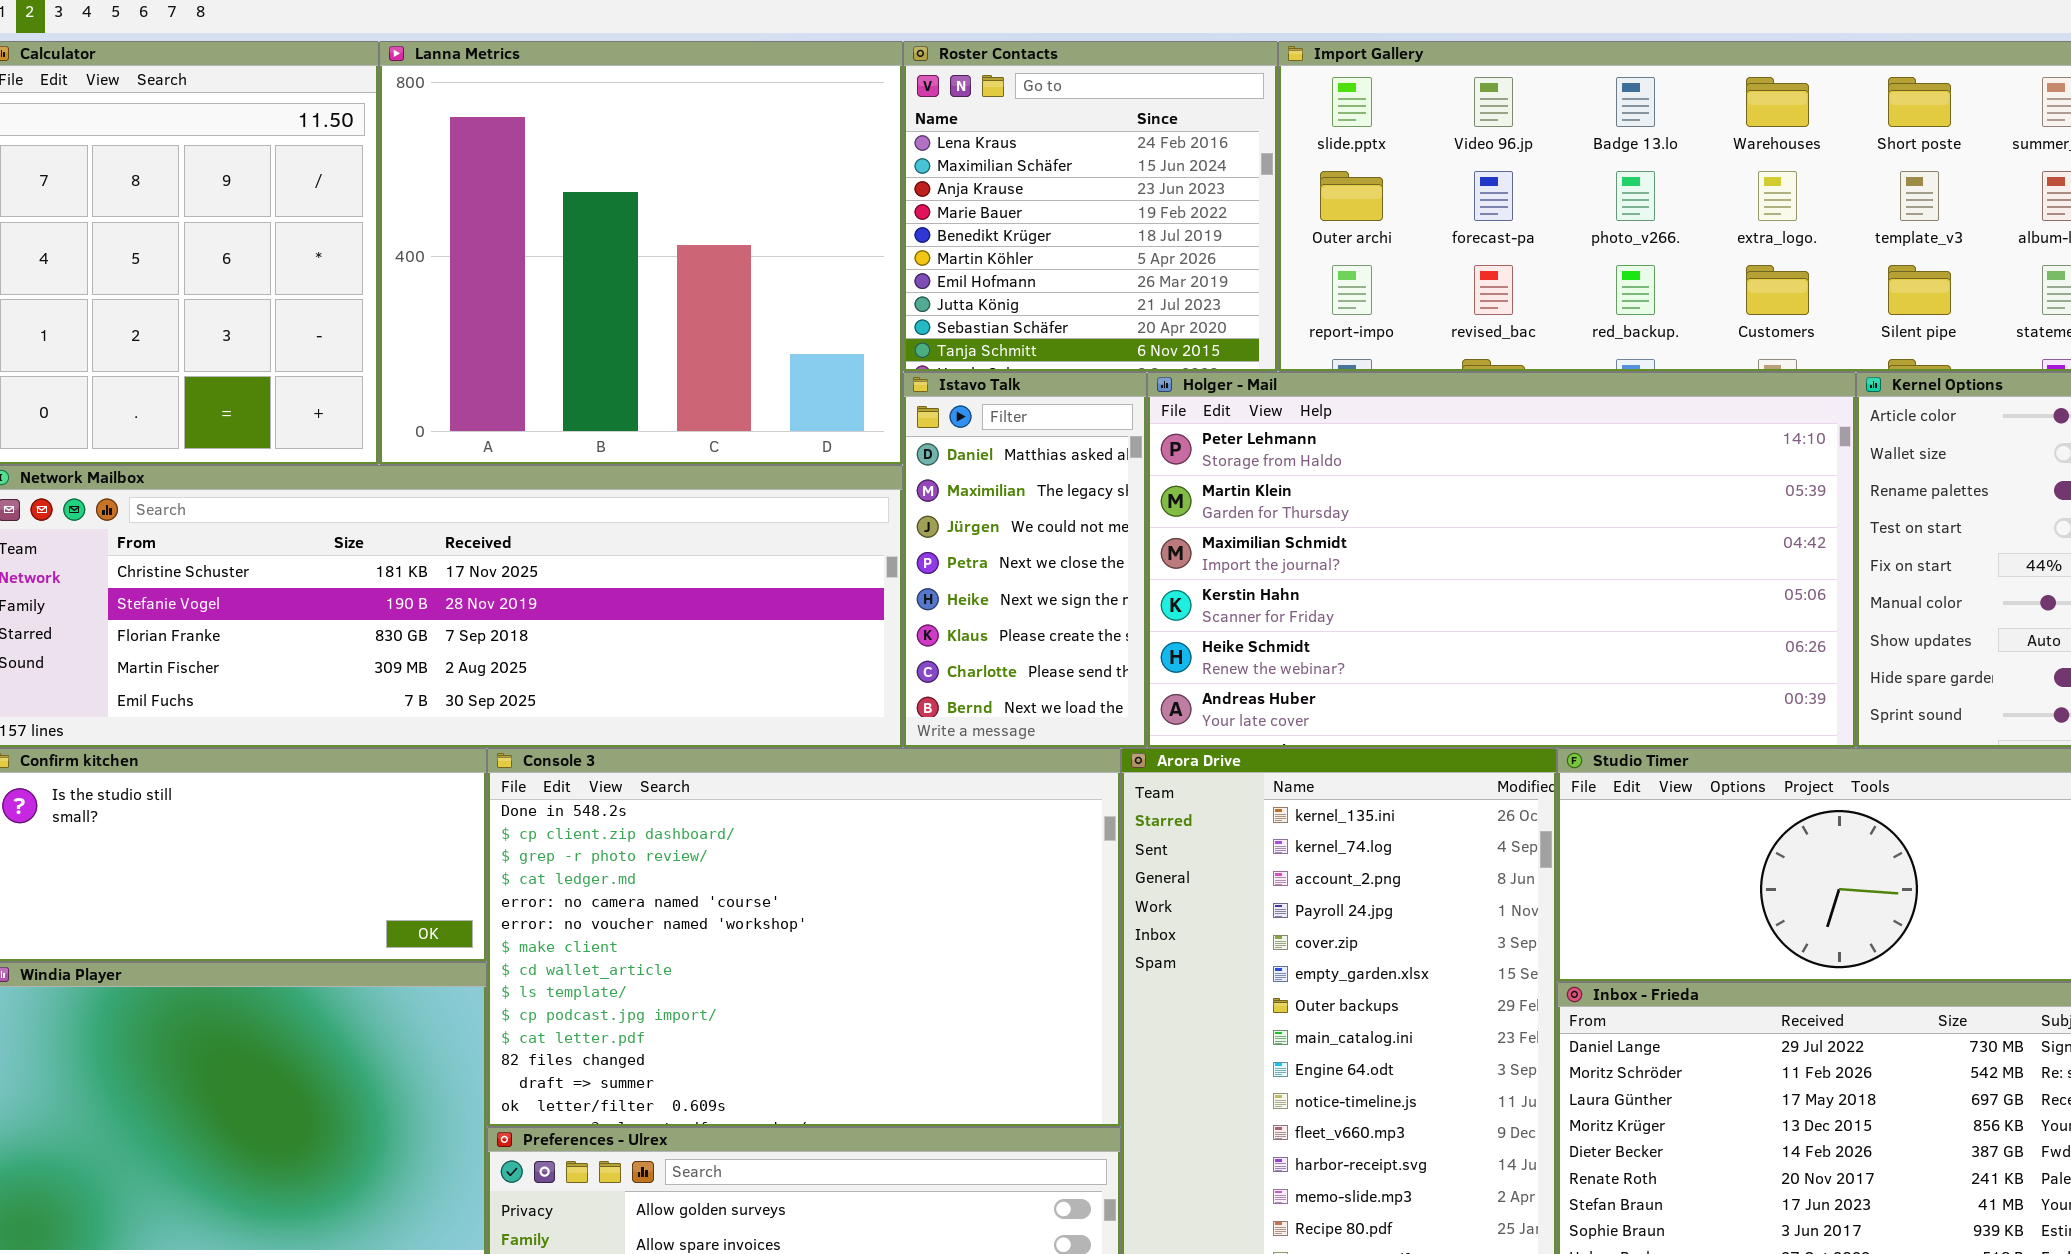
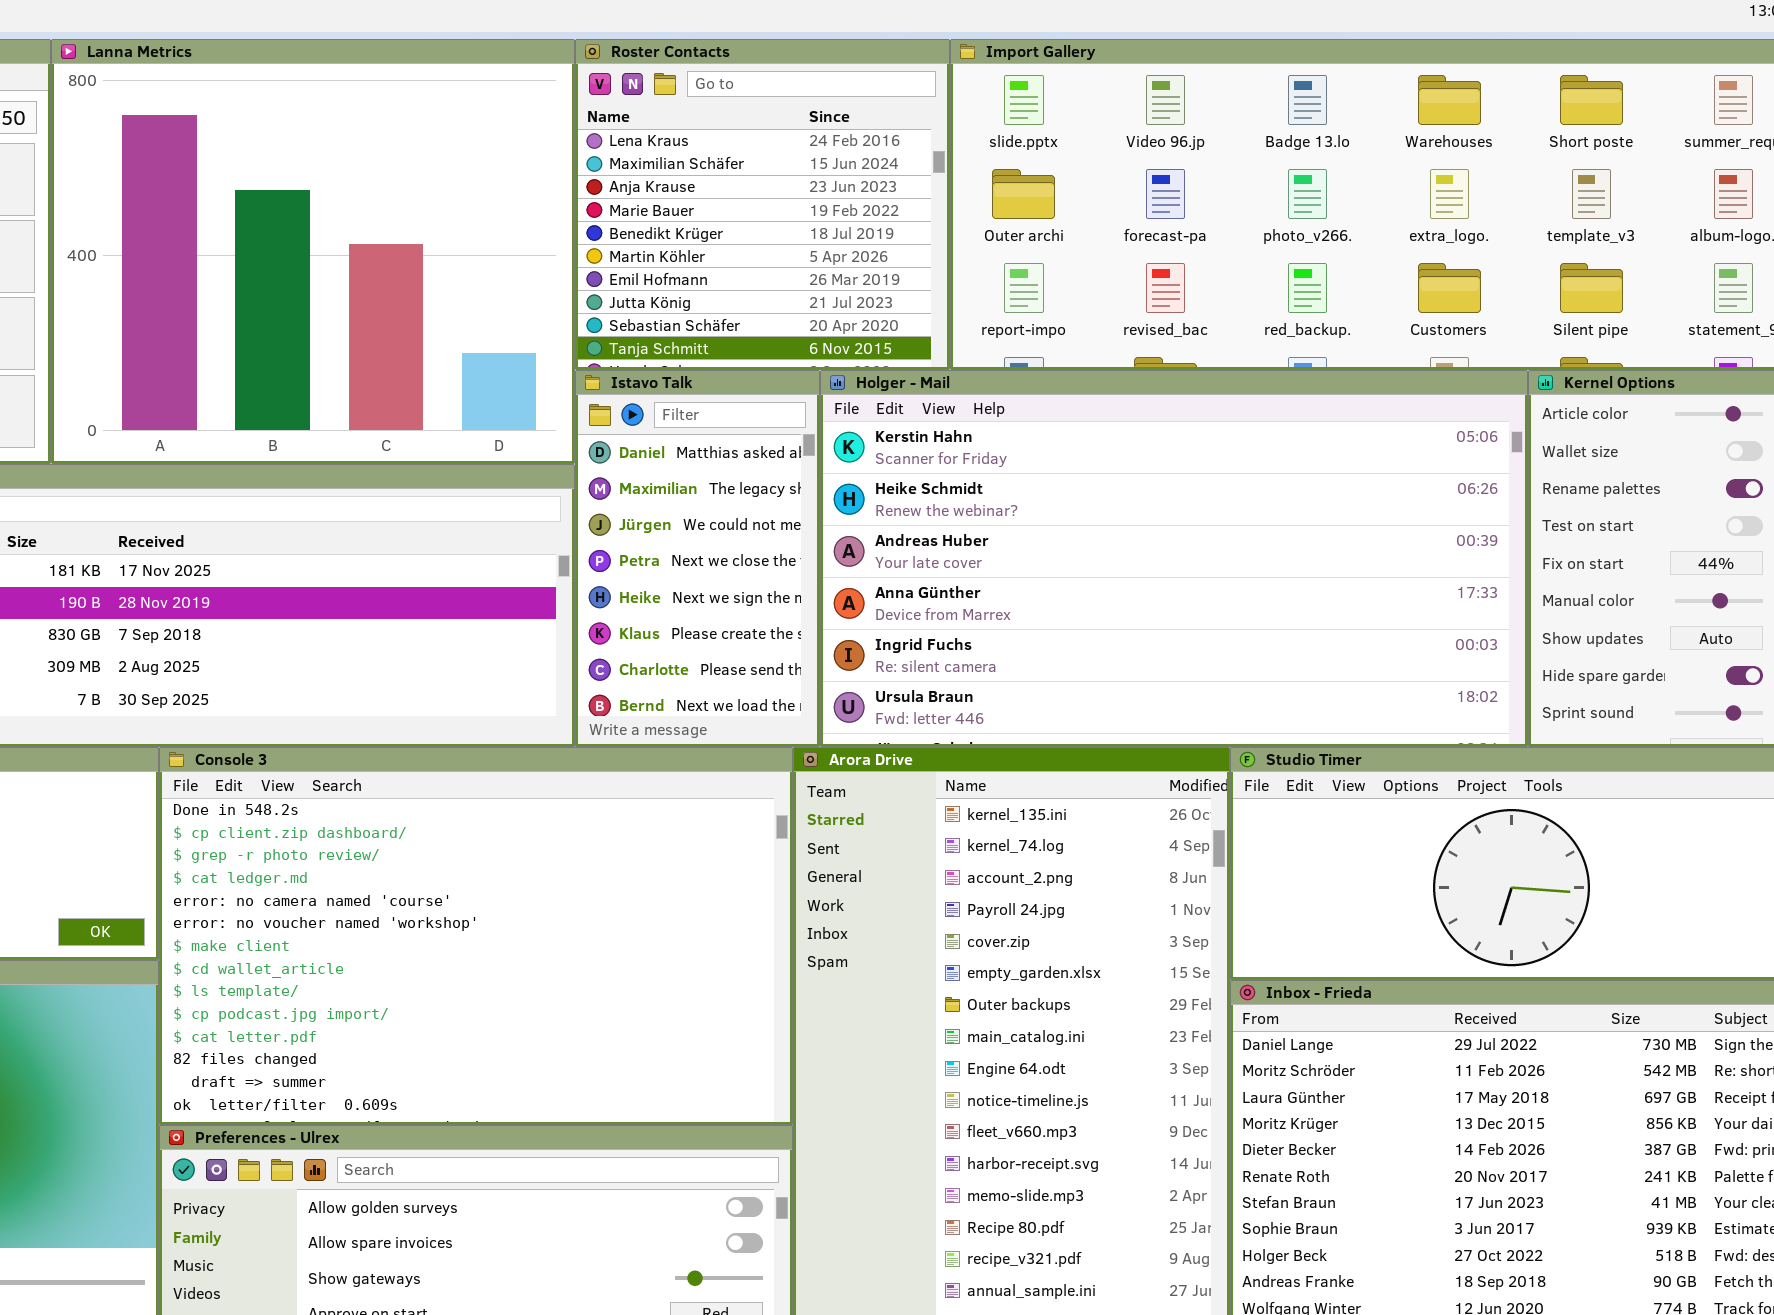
Holger - Mail: [1147,372,1856,748] -> [820,370,1528,747], scrolled down 3 rows

